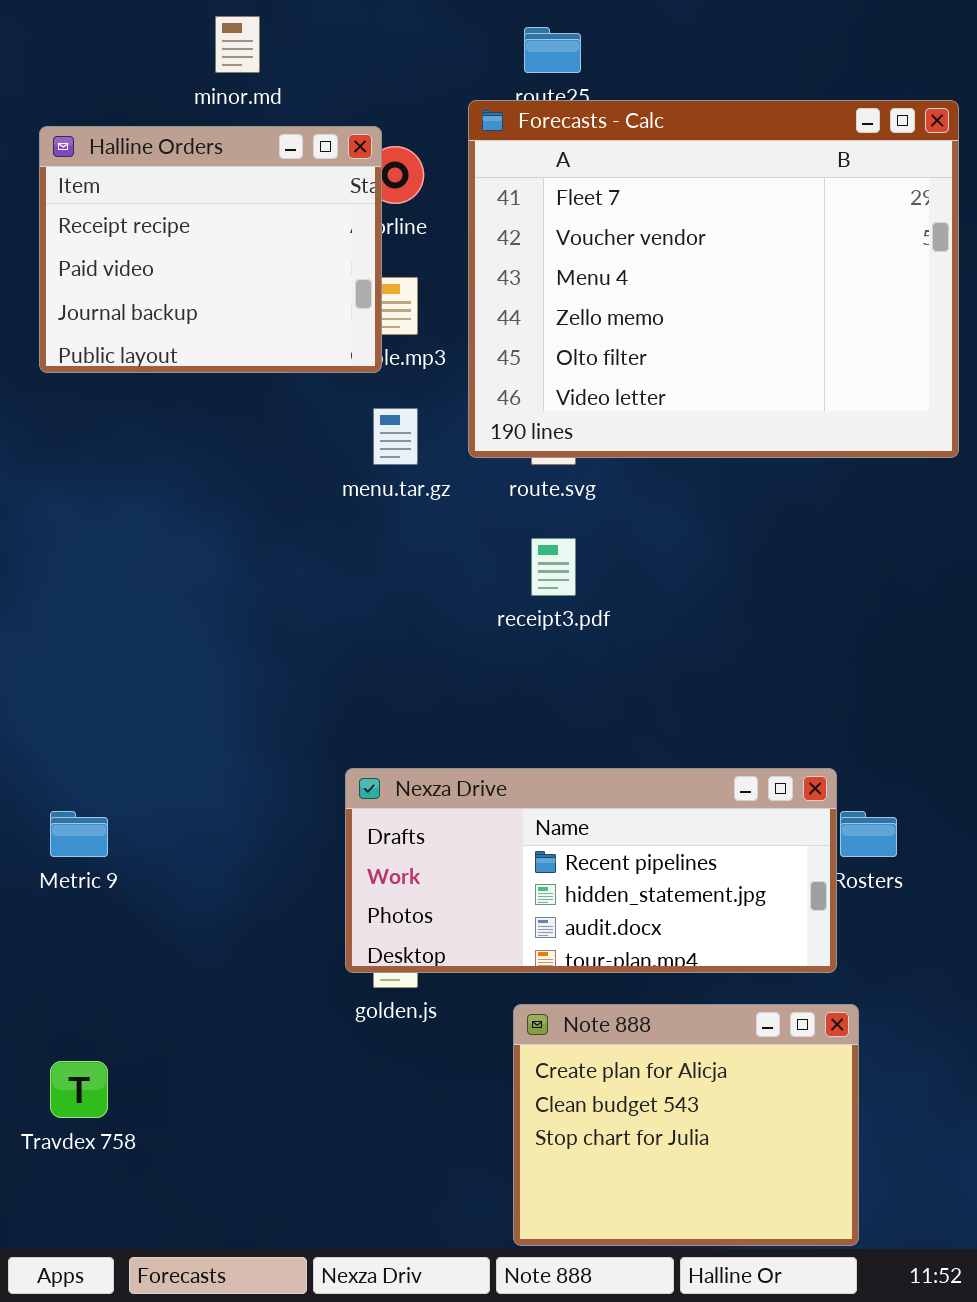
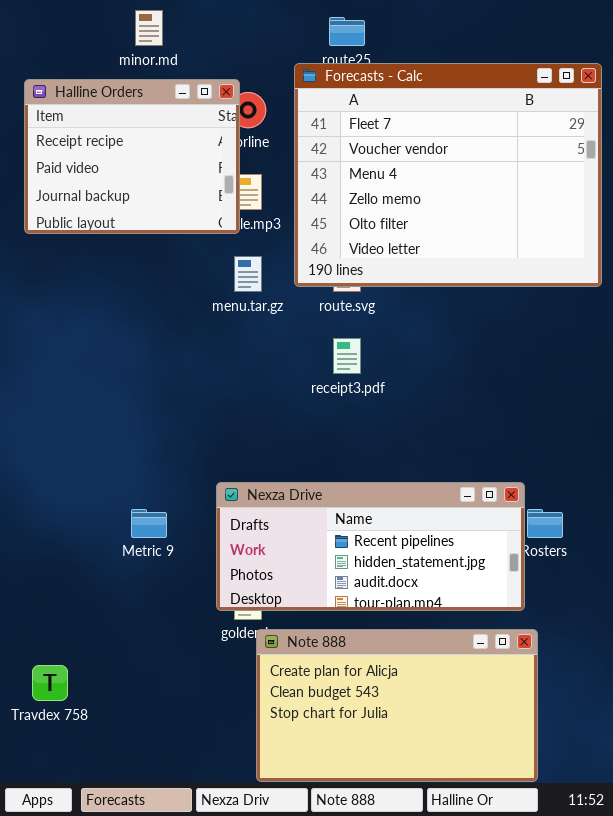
Metric 9: [50,811,108,857] -> [131,509,167,538], moved
Note 888: [513,1004,859,1246] -> [256,629,538,782], resized

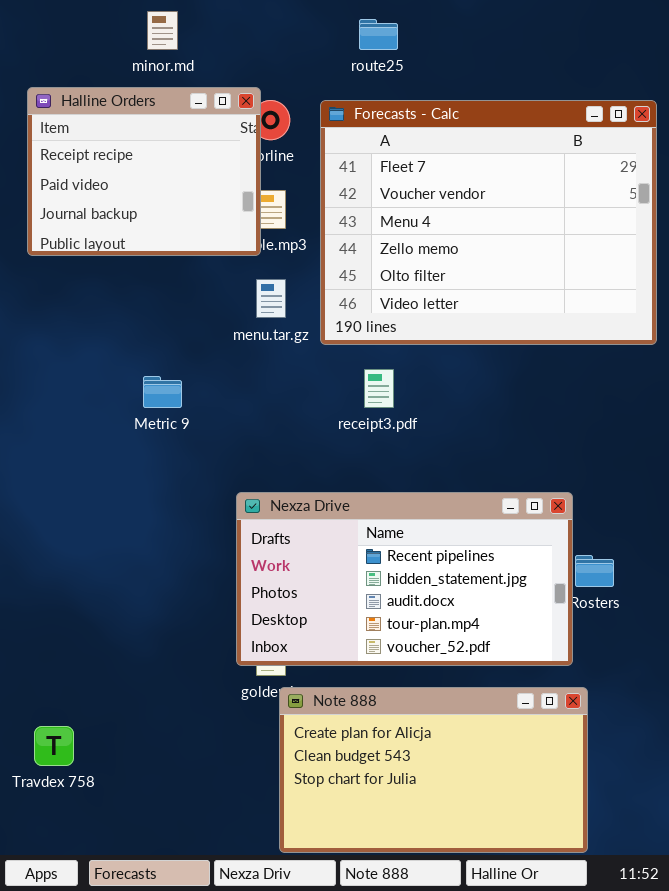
Forecasts - Calc: [294,63,602,287] -> [320,100,657,345], moved
Nexza Drive: [216,482,525,611] -> [236,492,573,666], resized
Metric 9: [131,509,167,538] -> [143,376,182,408], moved

